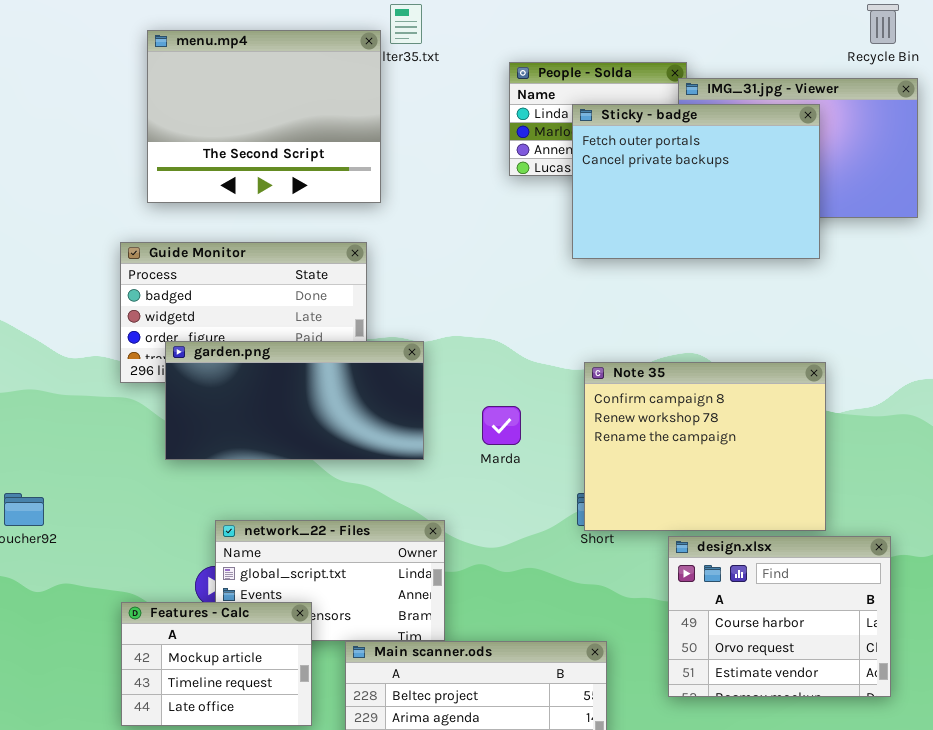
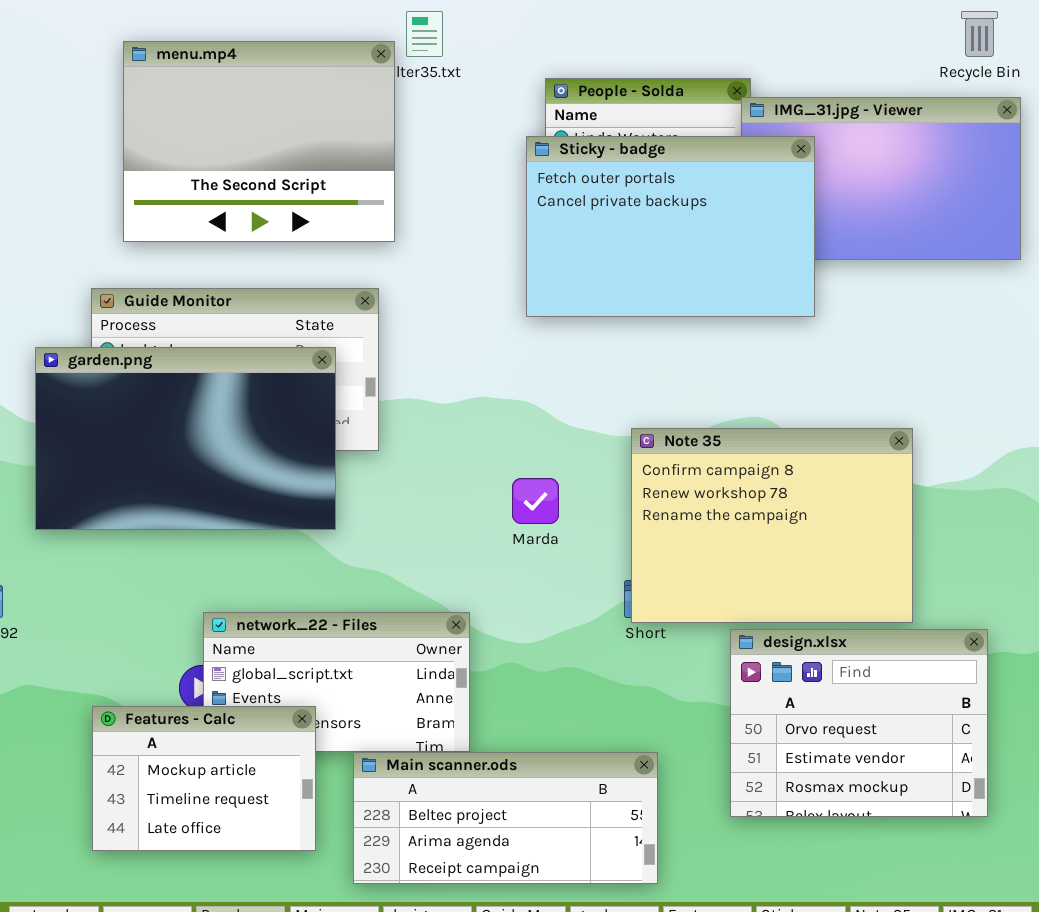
Sticky - badge: [572,104,820,259] -> [526,136,815,317], moved
garden.png: [165,341,424,460] -> [35,347,336,530], moved, resized
design.xlsx: [668,536,891,697] -> [730,629,988,817], scrolled down 1 row

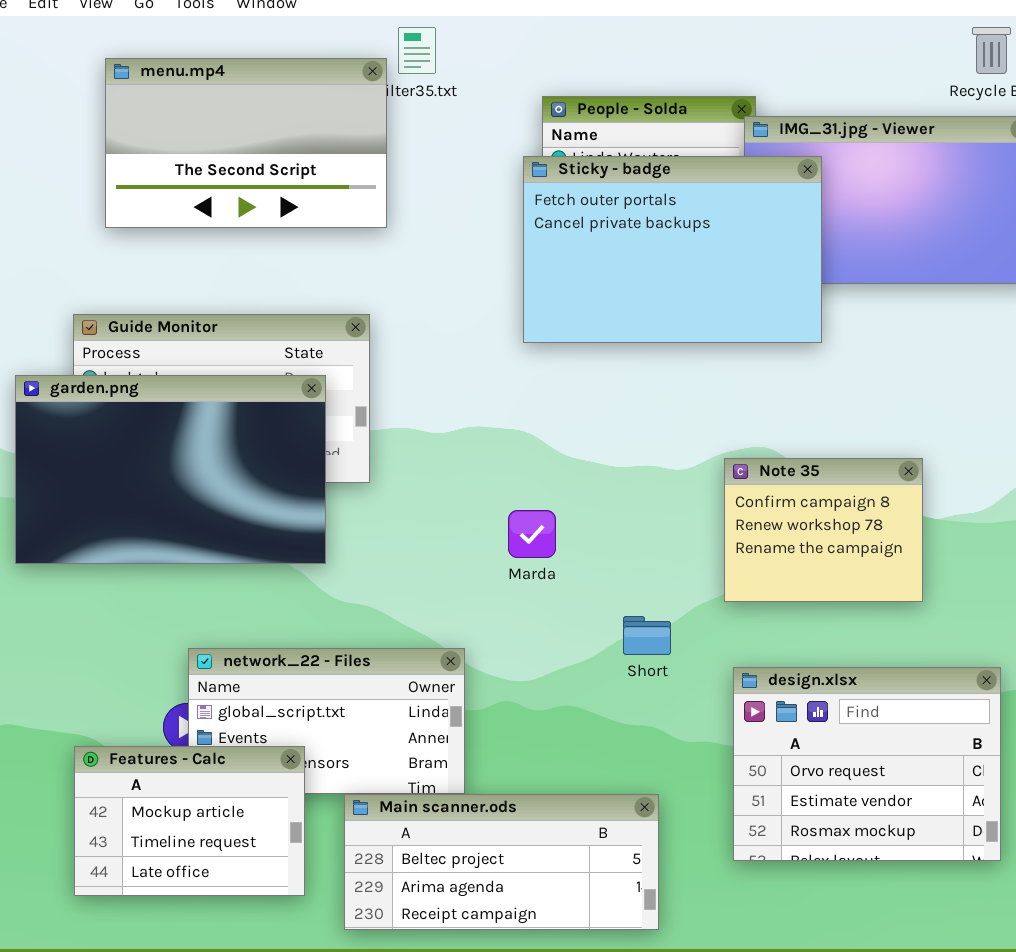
menu.mp4: [123,41,395,242] -> [105,58,387,228], resized
Note 35: [631,428,913,623] -> [724,458,923,602], resized

